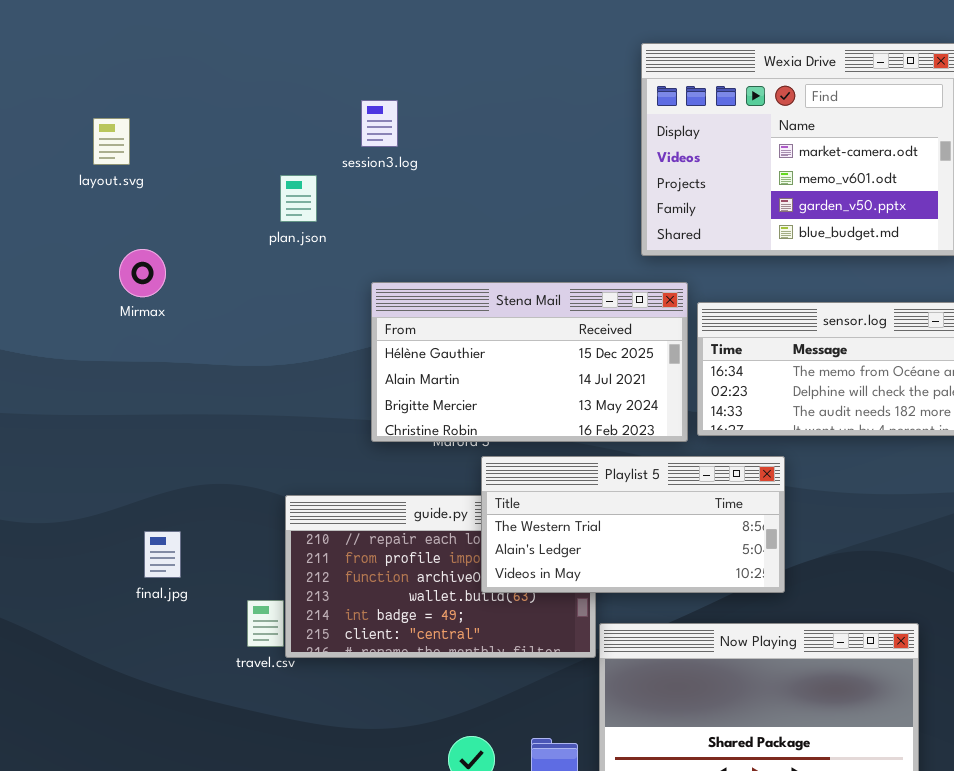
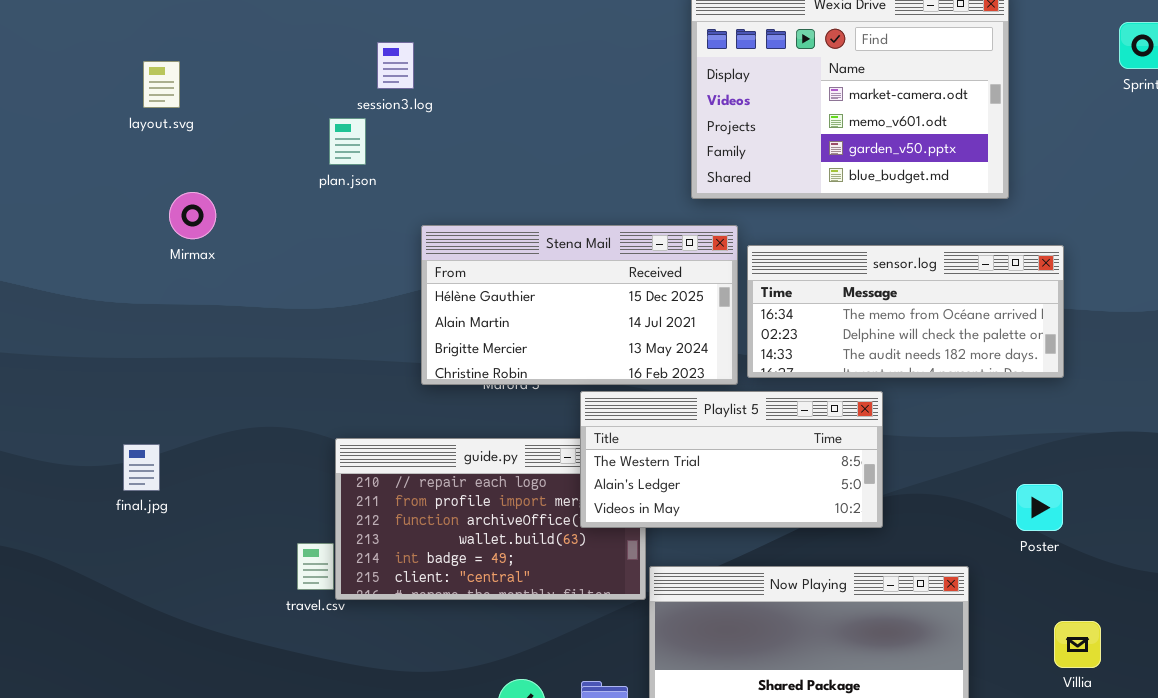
session3.log: [361,100,398,147] -> [377,42,414,89], moved
Playlist 5: [481,456,785,593] -> [580,391,883,528], moved
final.jpg: [144,531,181,578] -> [123,444,160,491], moved

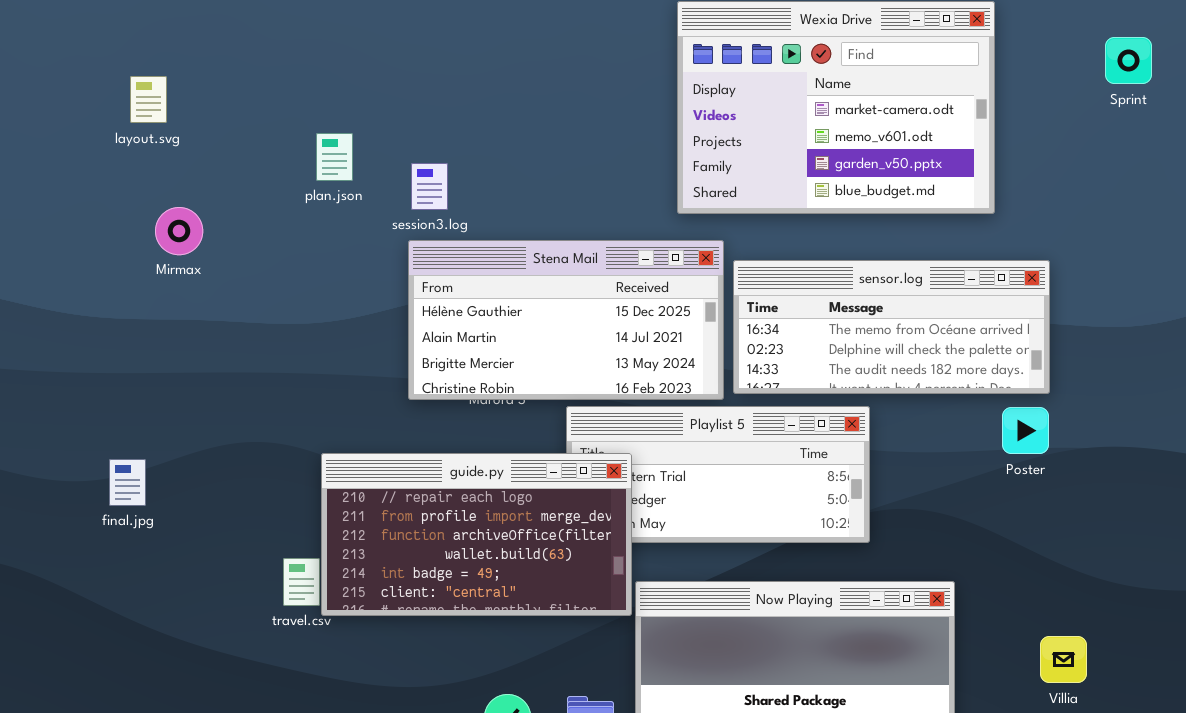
session3.log: [377,42,414,89] -> [411,163,448,210], moved
guide.py: [335,438,646,600] -> [321,453,632,616], raised
Poster: [1016,484,1063,531] -> [1002,407,1049,454], moved

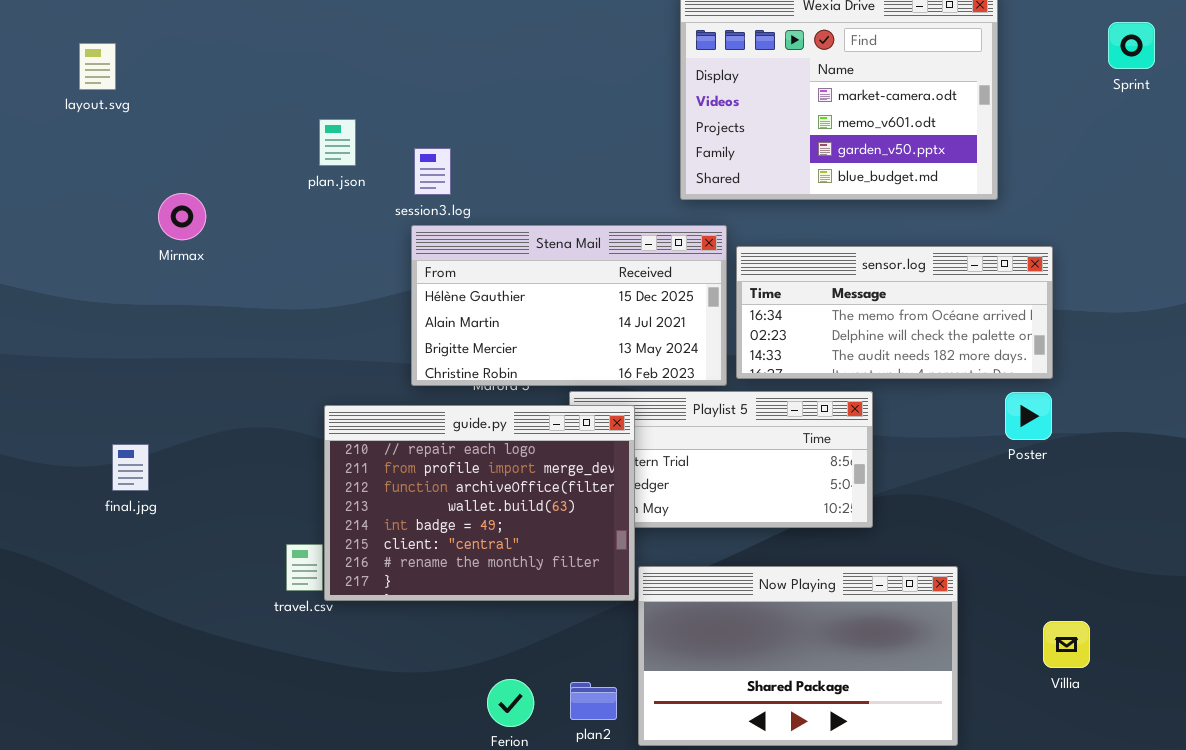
layout.svg: [130,76,167,123] -> [79,43,116,90], moved
guide.py: [321,453,632,616] -> [324,405,635,601], resized

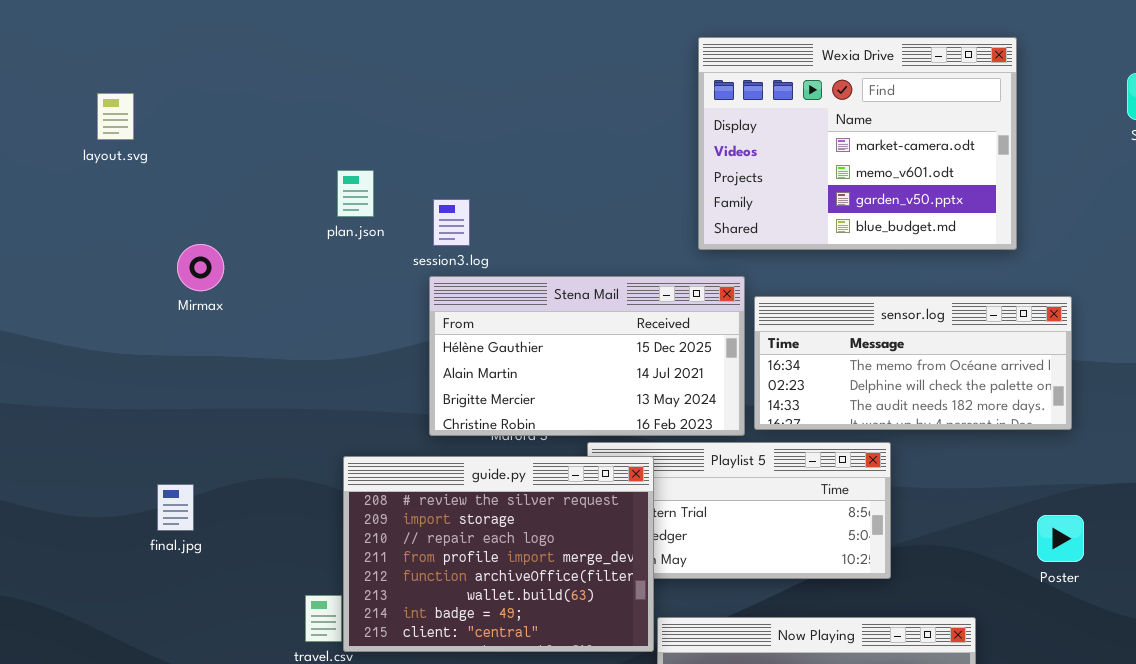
Poster: [1005,392,1052,440] -> [1037,515,1084,562], moved
guide.py: [324,405,635,601] -> [343,456,654,652], scrolled up 2 rows
final.jpg: [112,444,149,491] -> [157,484,194,531], moved

